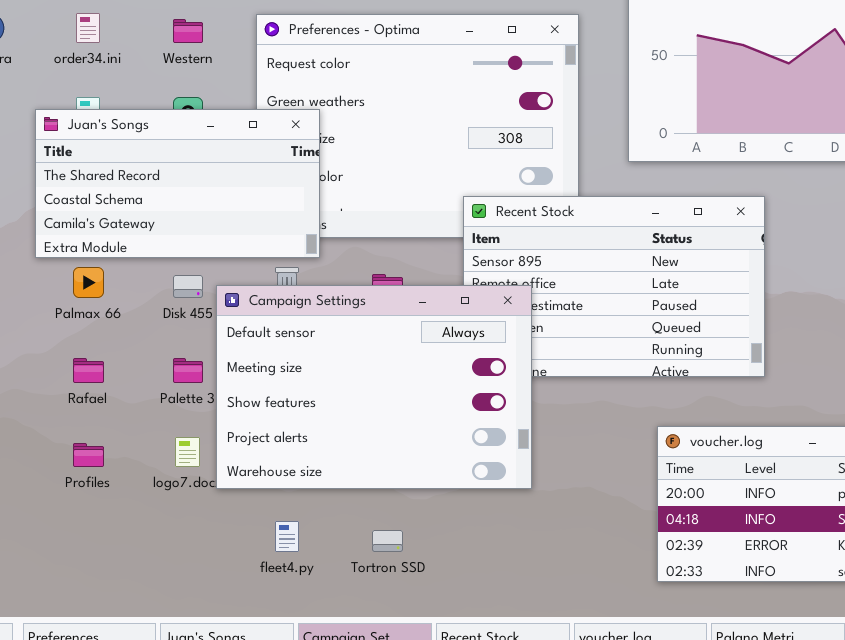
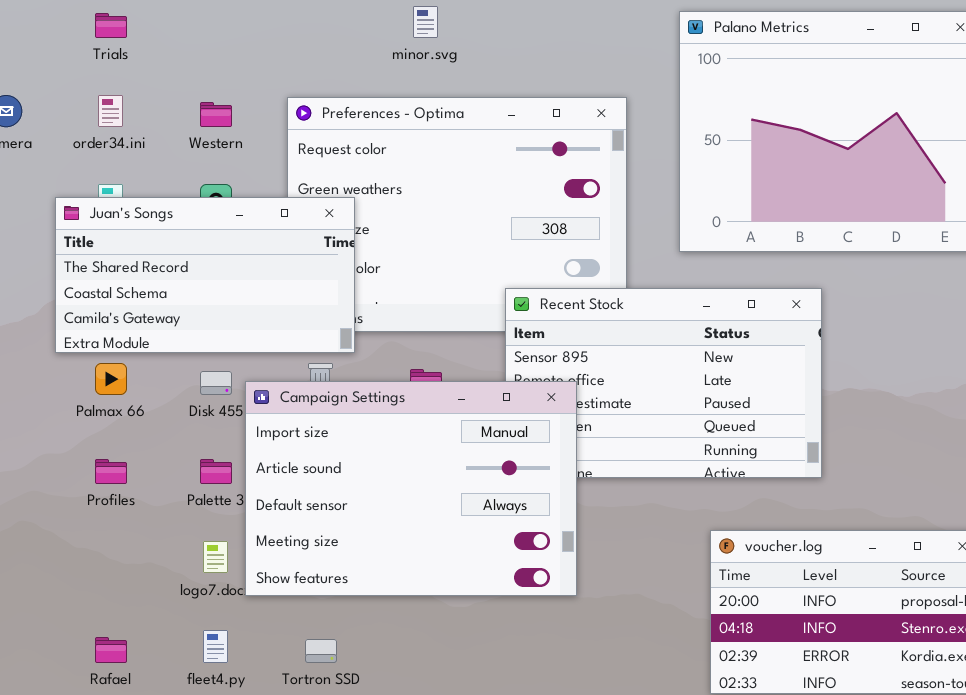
Campaign Settings: [216,285,532,489] -> [245,381,577,596], scrolled up 2 rows
Rafael: [73,358,104,383] -> [95,637,127,663], moved
Profiles: [73,443,104,467] -> [95,459,127,484], moved
fleet4.py: [275,521,299,552] -> [203,630,228,663], moved
Tortron SSD: [372,530,403,552] -> [305,639,337,663], moved

